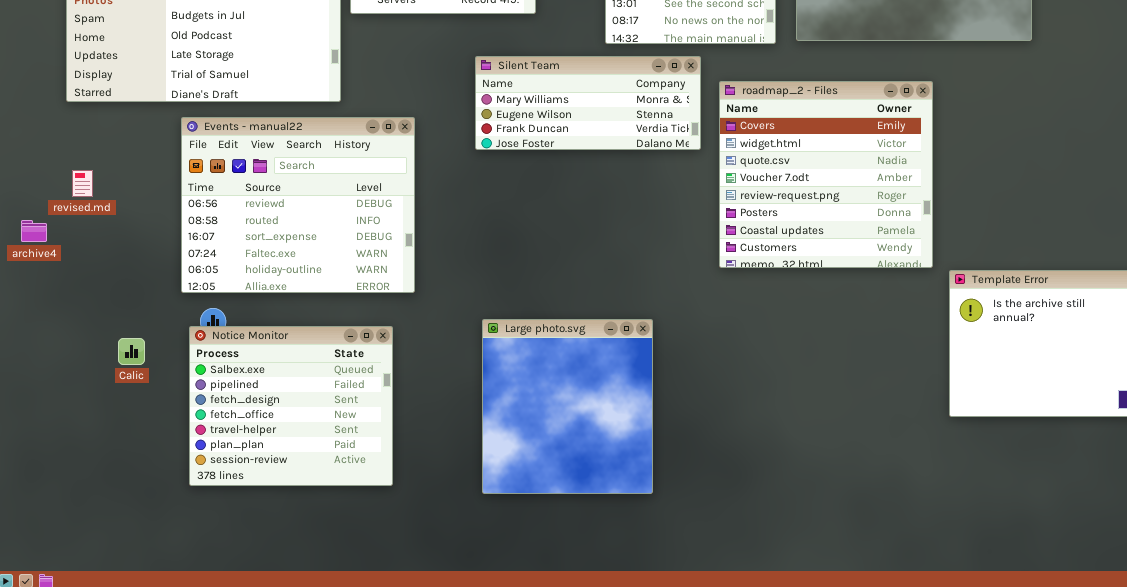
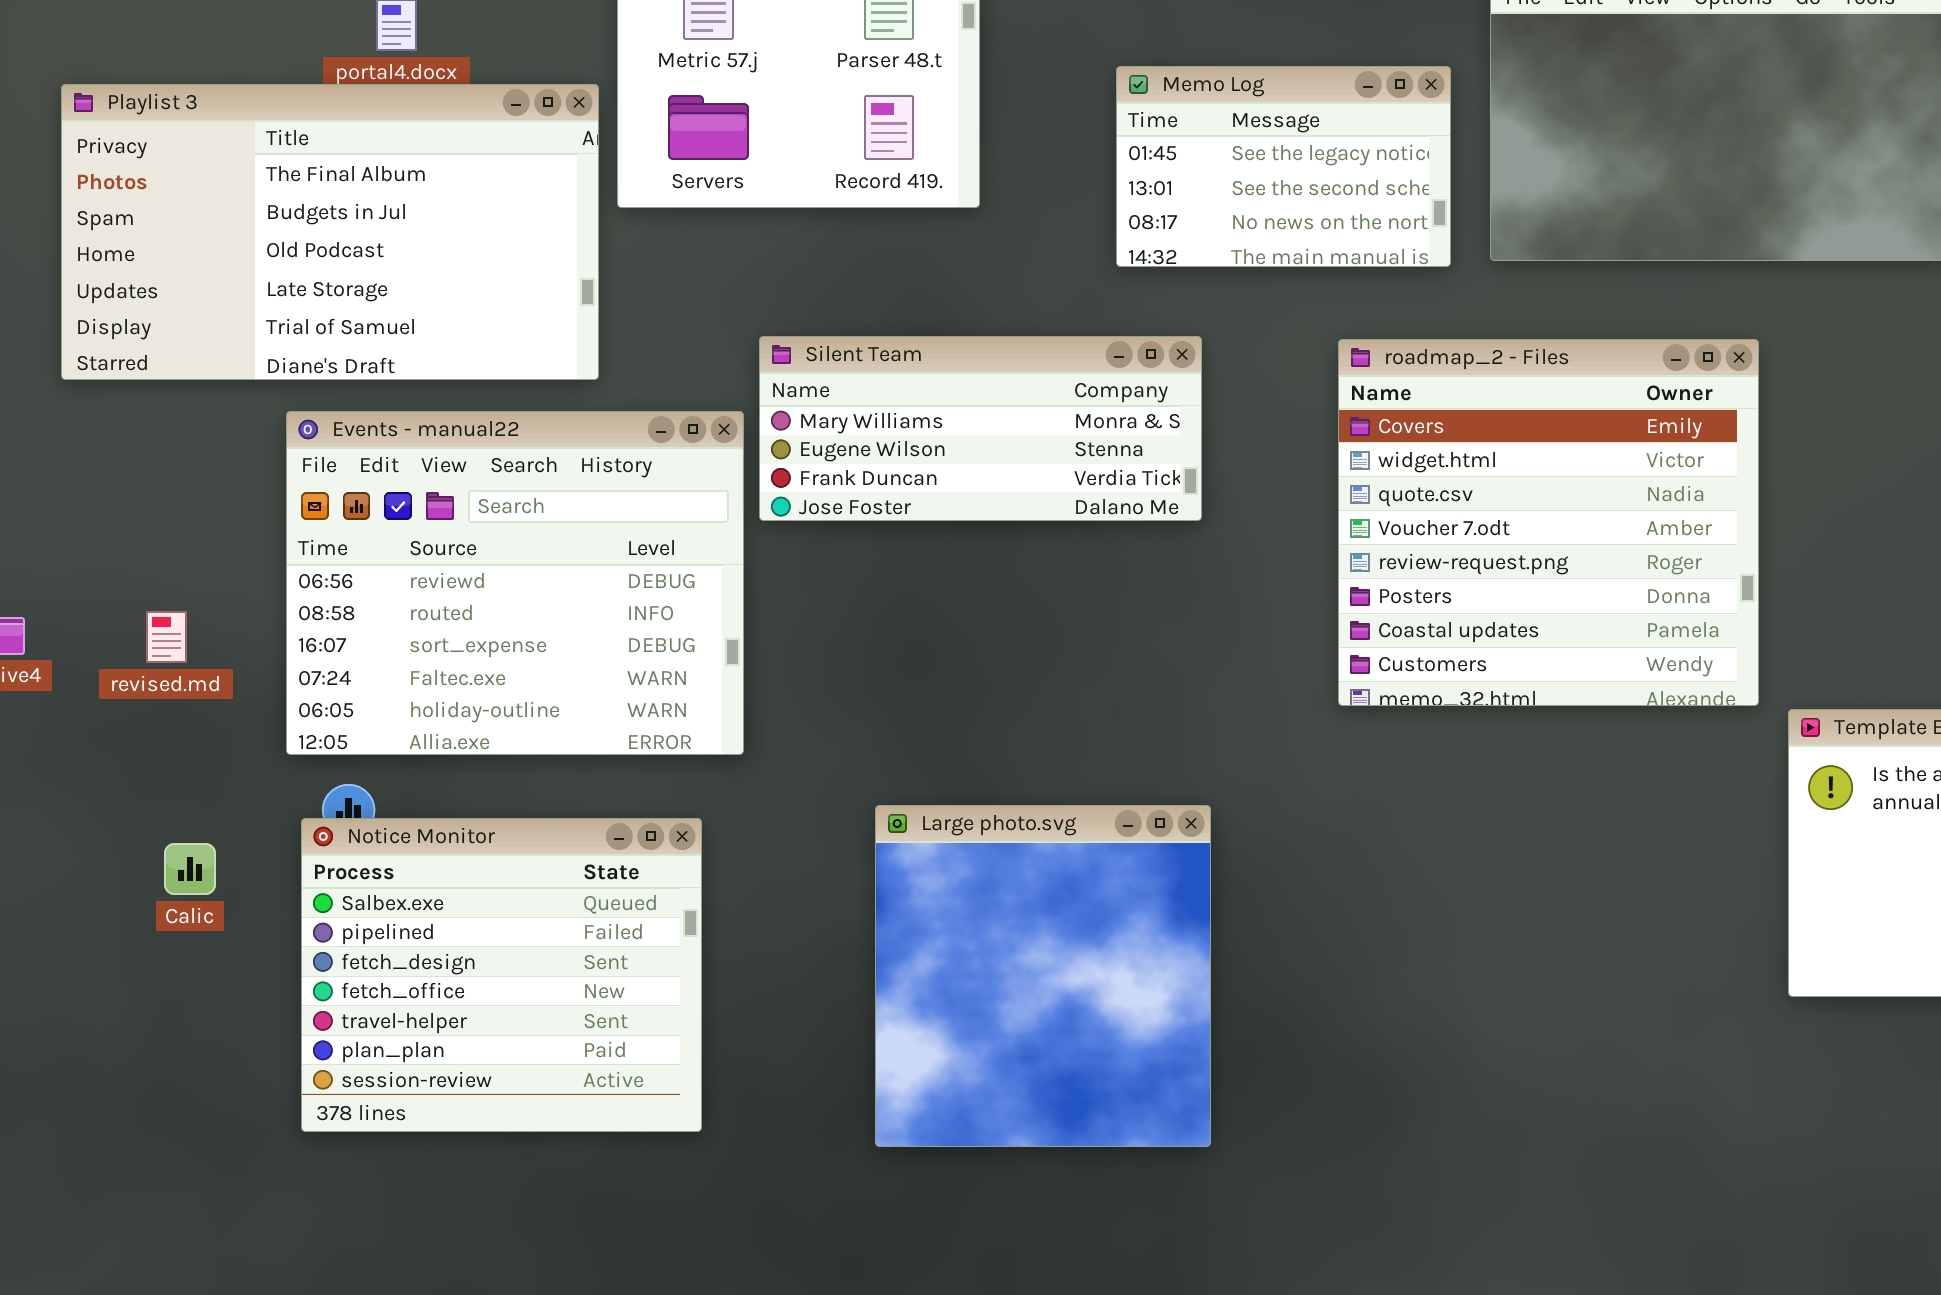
Silent Team: [475,56,701,150] -> [759,336,1202,521], moved
revised.md: [72,170,93,197] -> [146,611,187,663], moved

